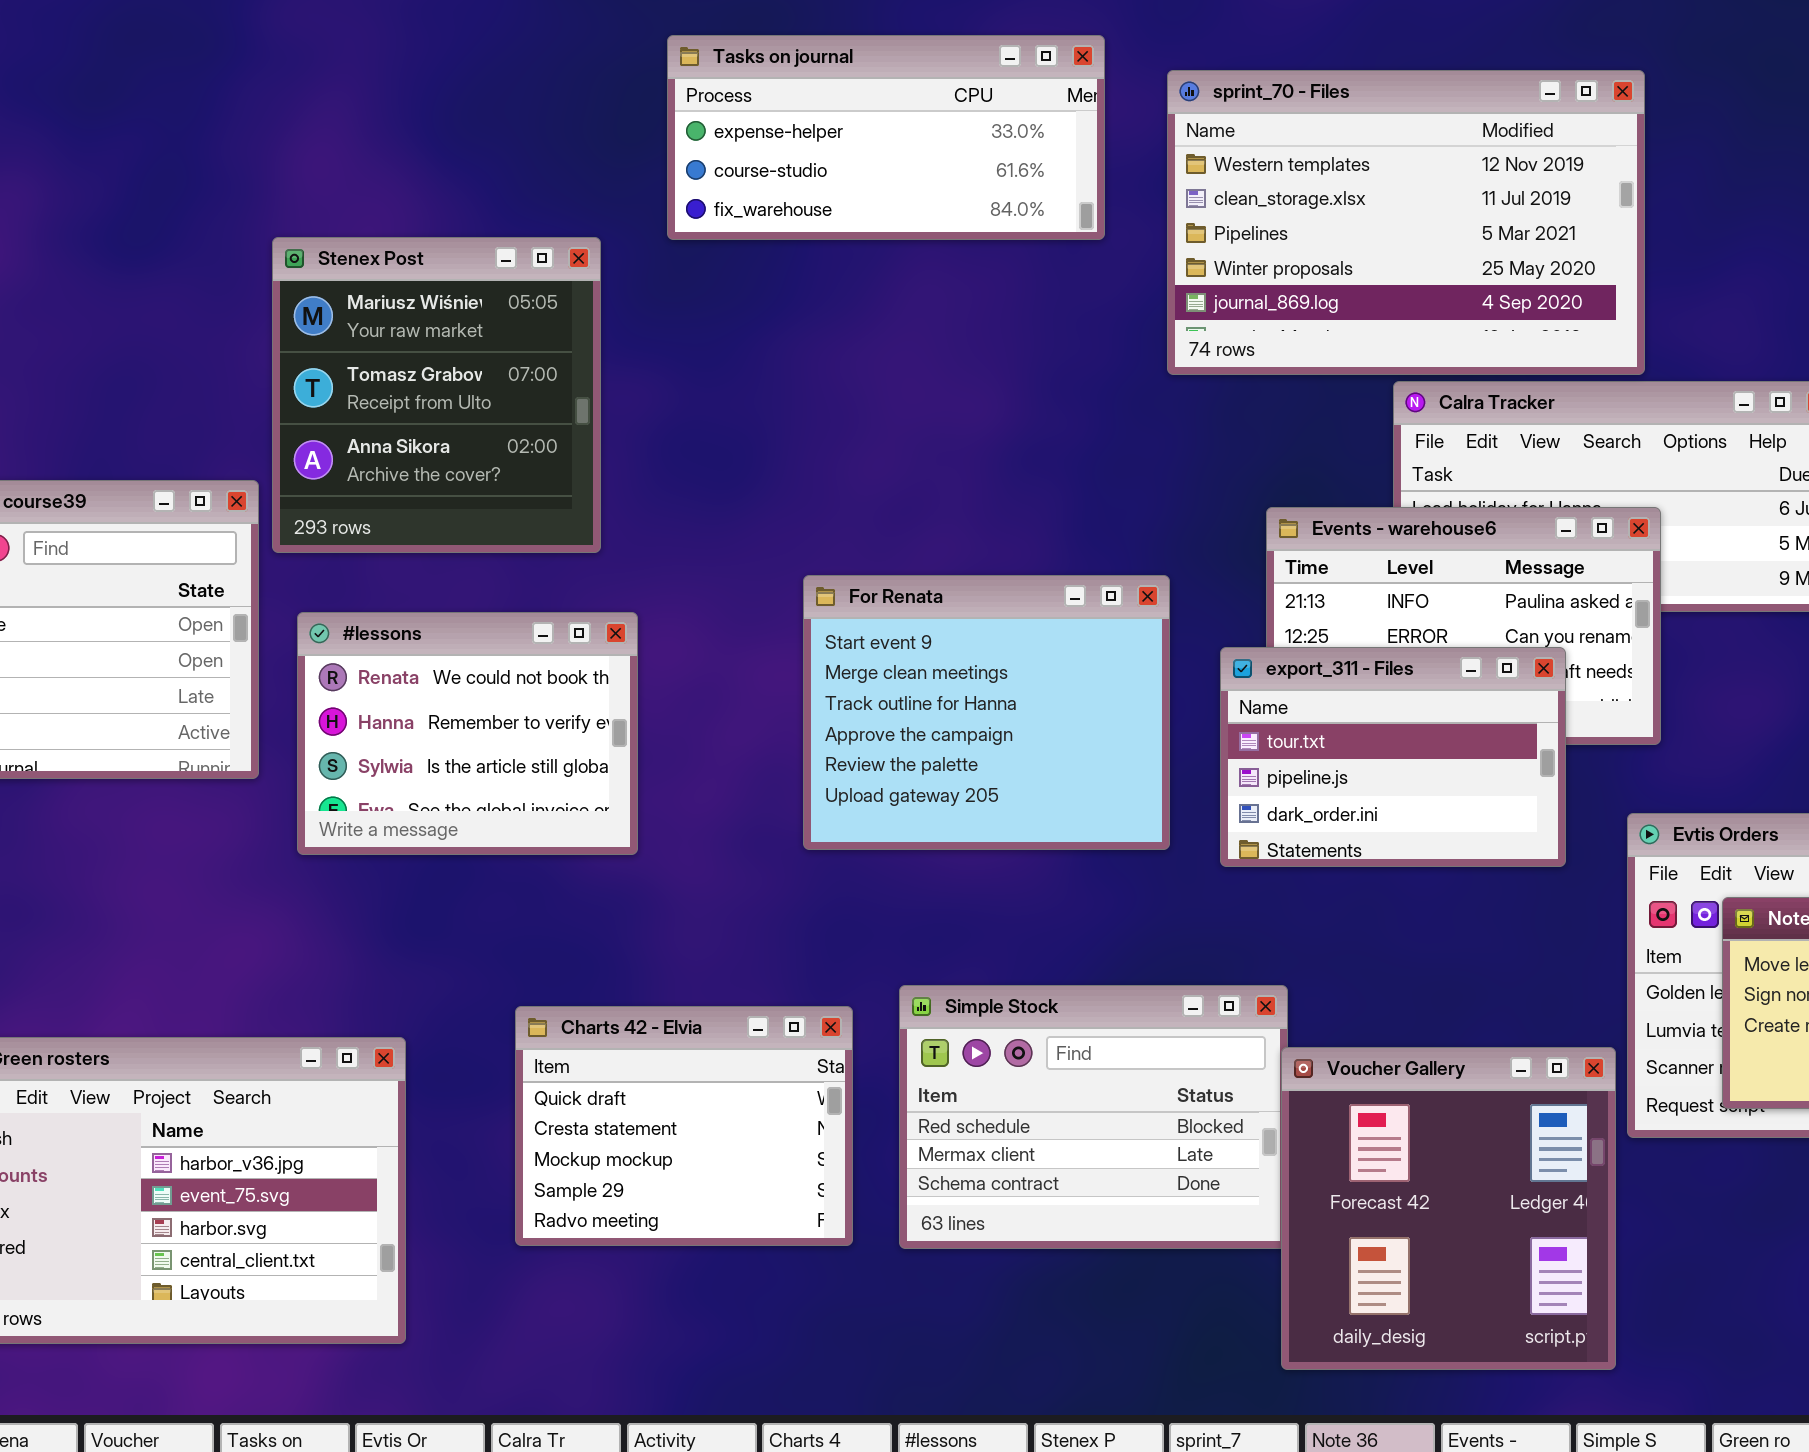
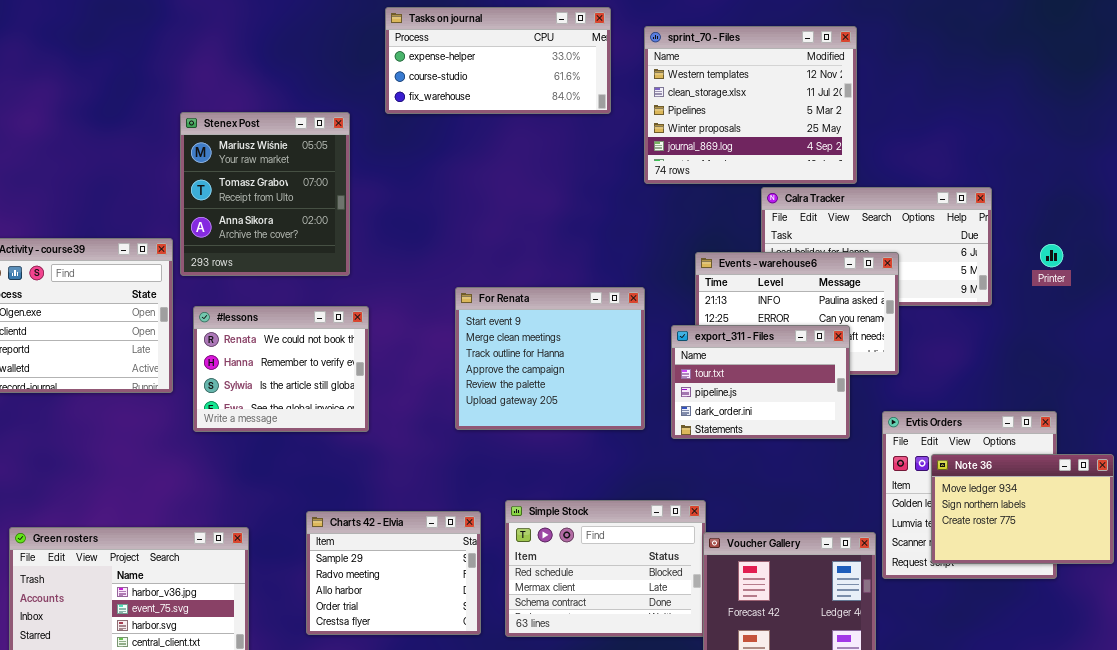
sprint_70 - Files: [1167,70,1645,375] -> [644,26,857,184], resized
Charts 42 - Elvia: [515,1006,853,1246] -> [306,511,481,635], scrolled down 3 rows

